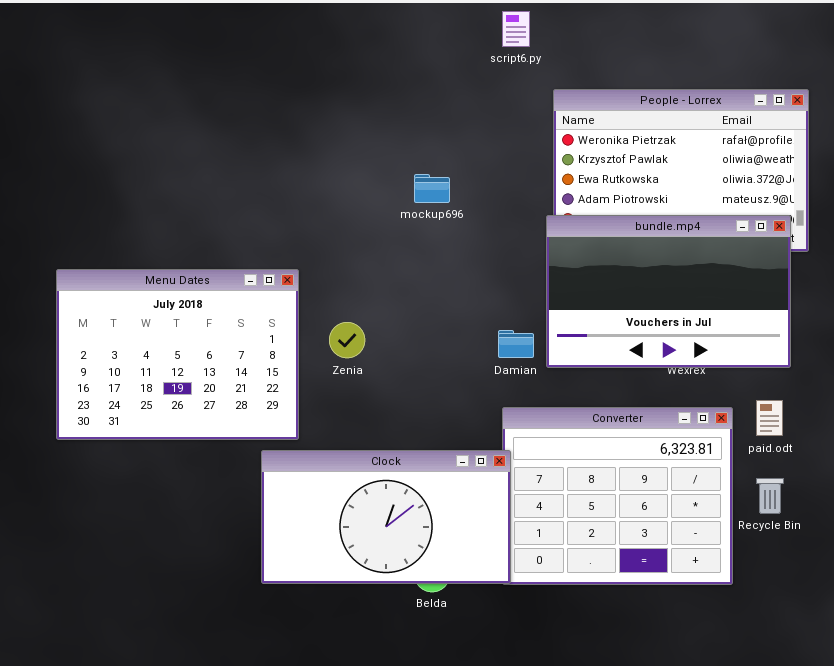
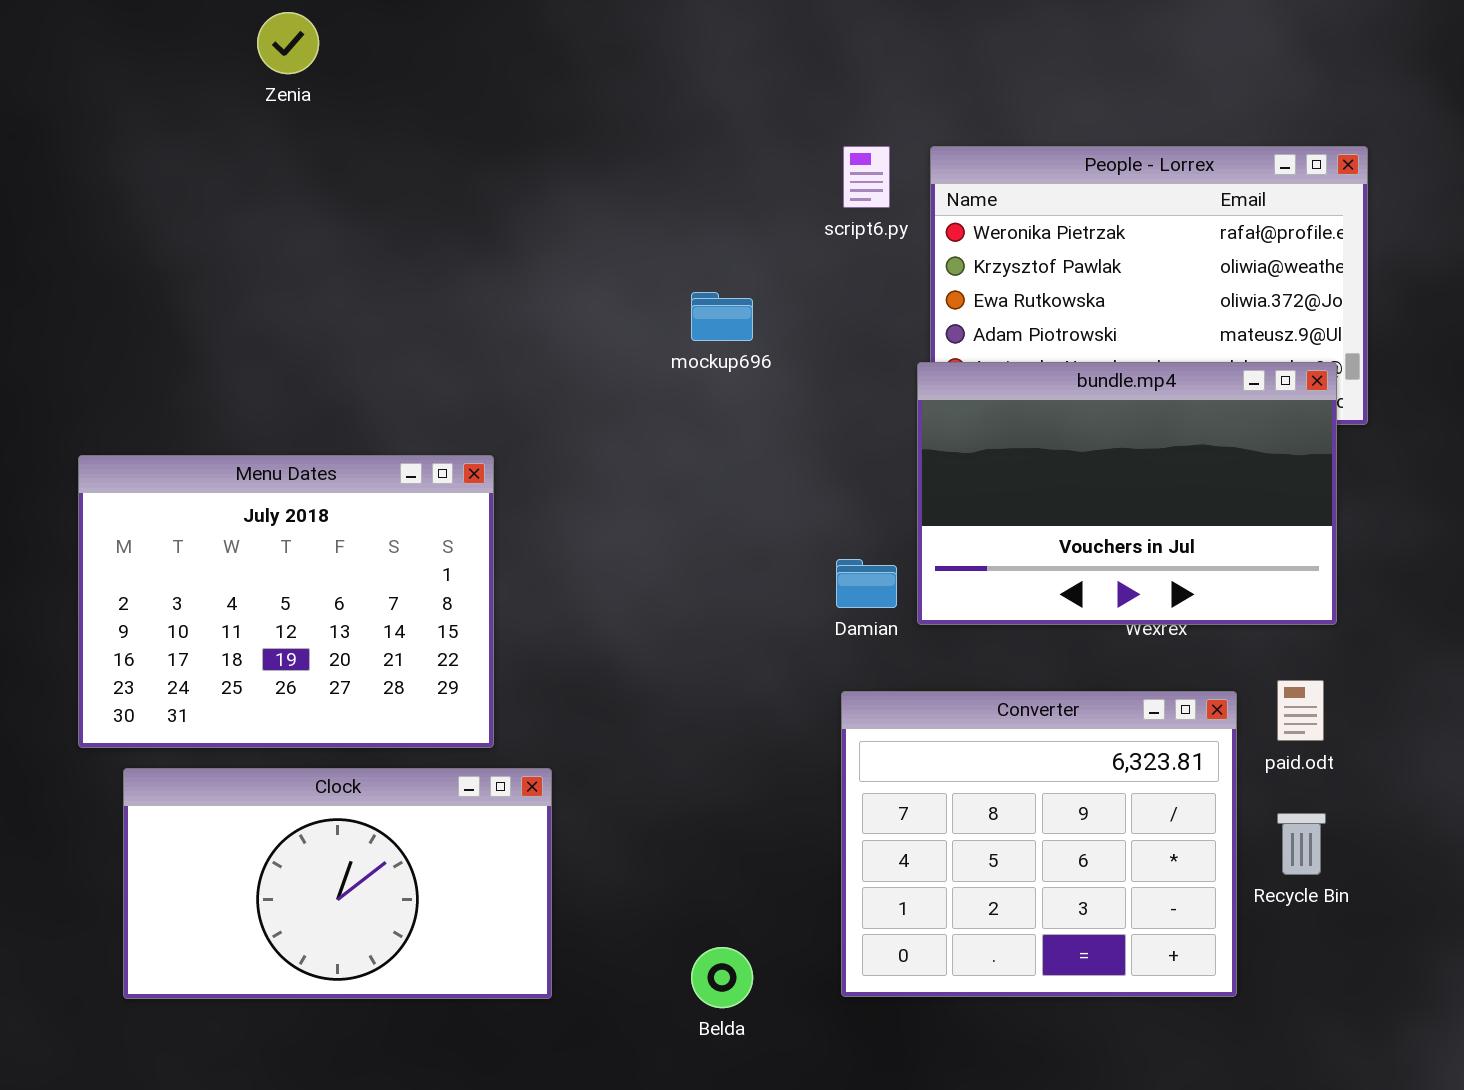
script6.py: [502,11,530,47] -> [843,146,890,208], moved
Zenia: [329,322,365,358] -> [257,12,319,74], moved
Clock: [261,450,511,584] -> [123,768,552,999], moved

